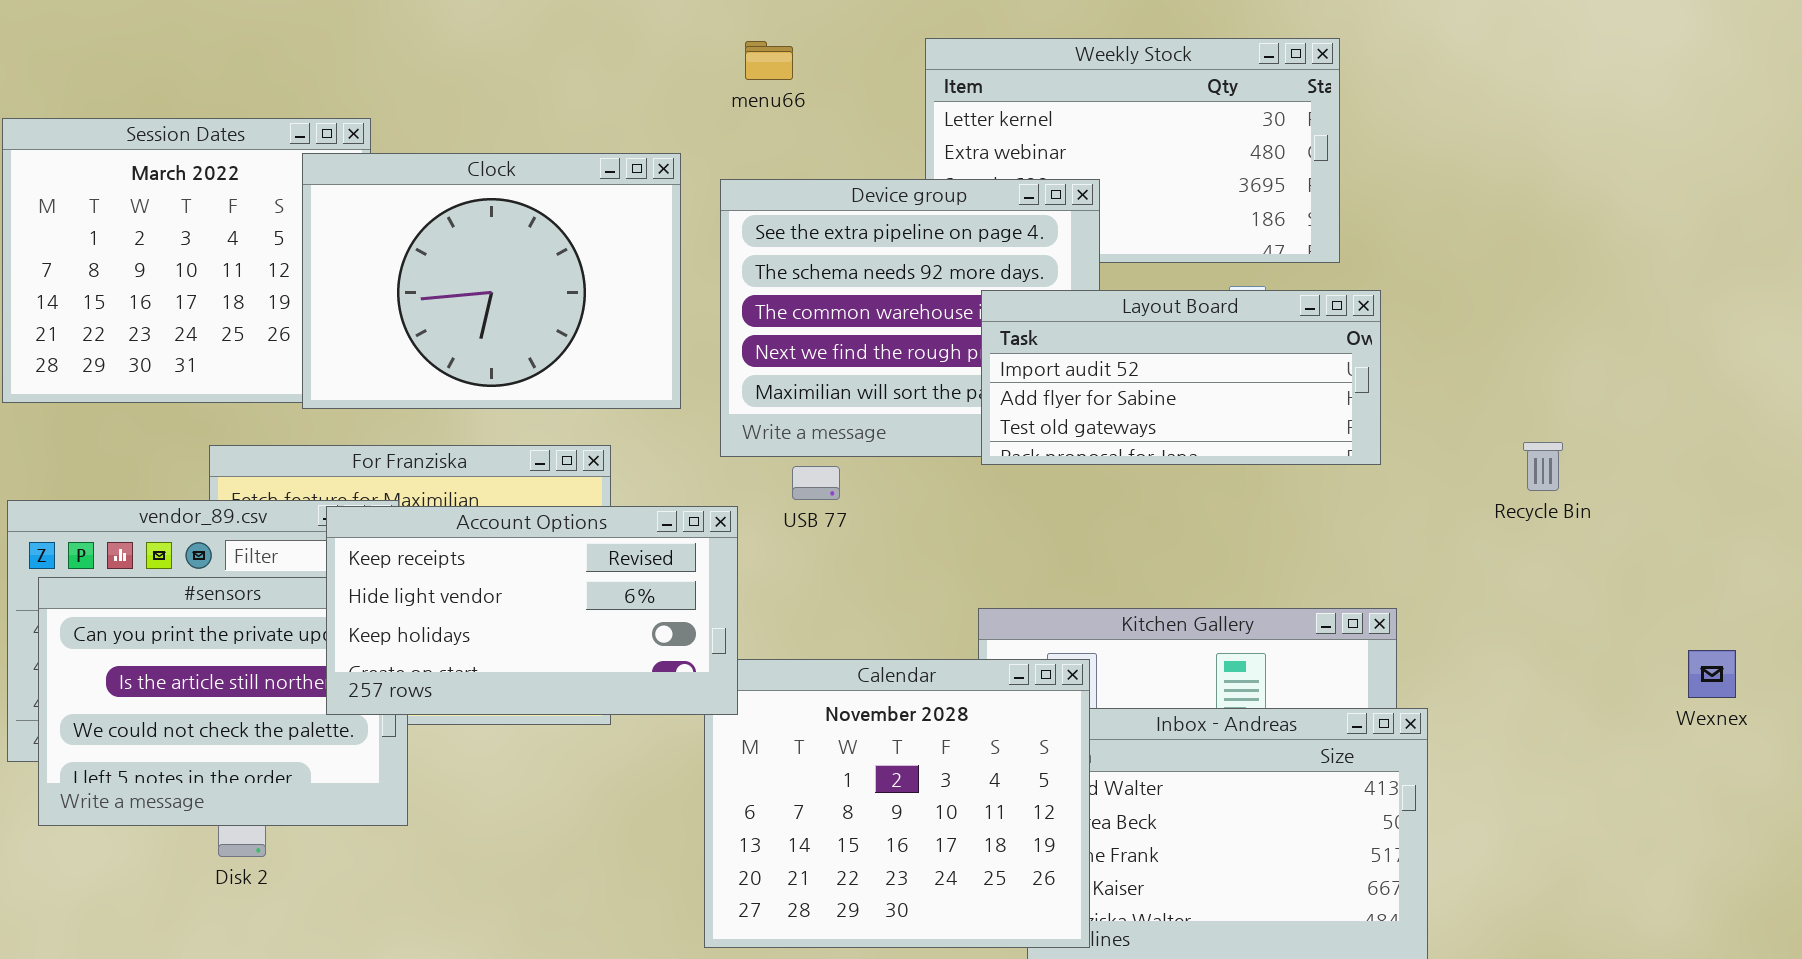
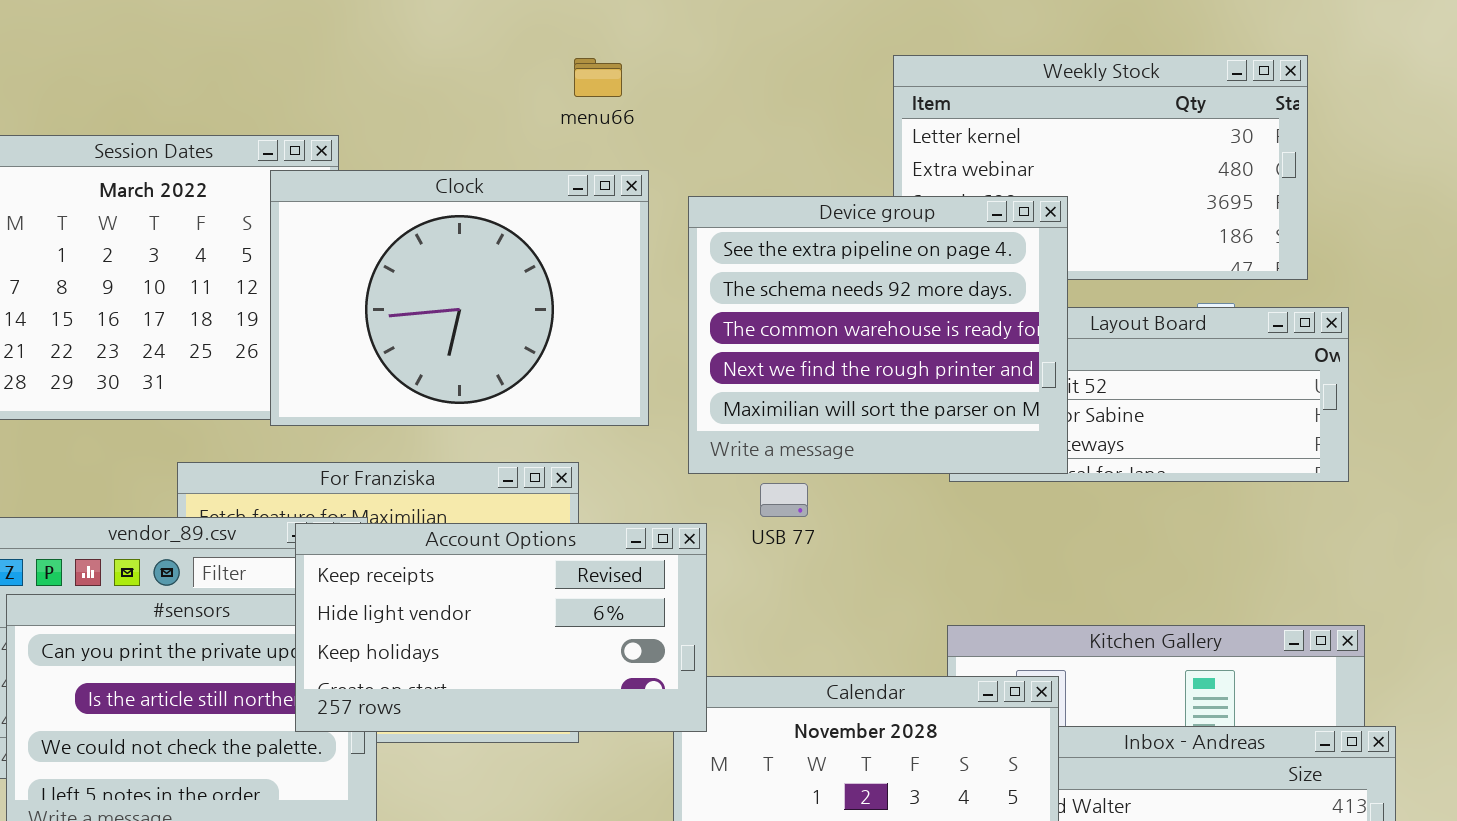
menu66: [745,41,793,80] -> [574,58,622,97], moved
Device group: [720,179,1100,457] -> [688,196,1068,474], raised

